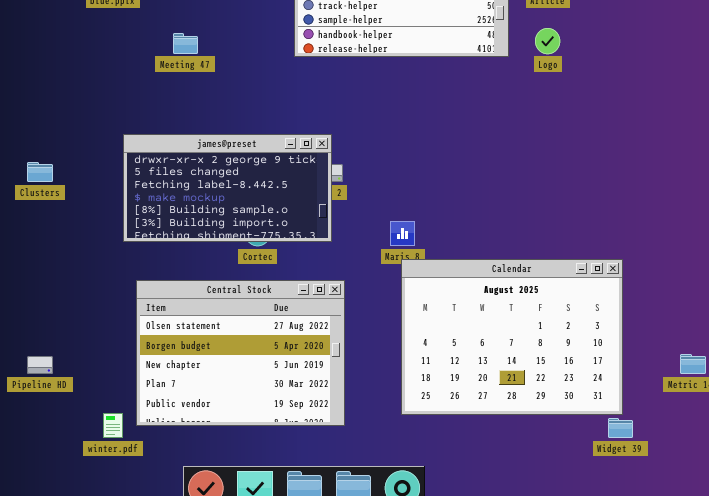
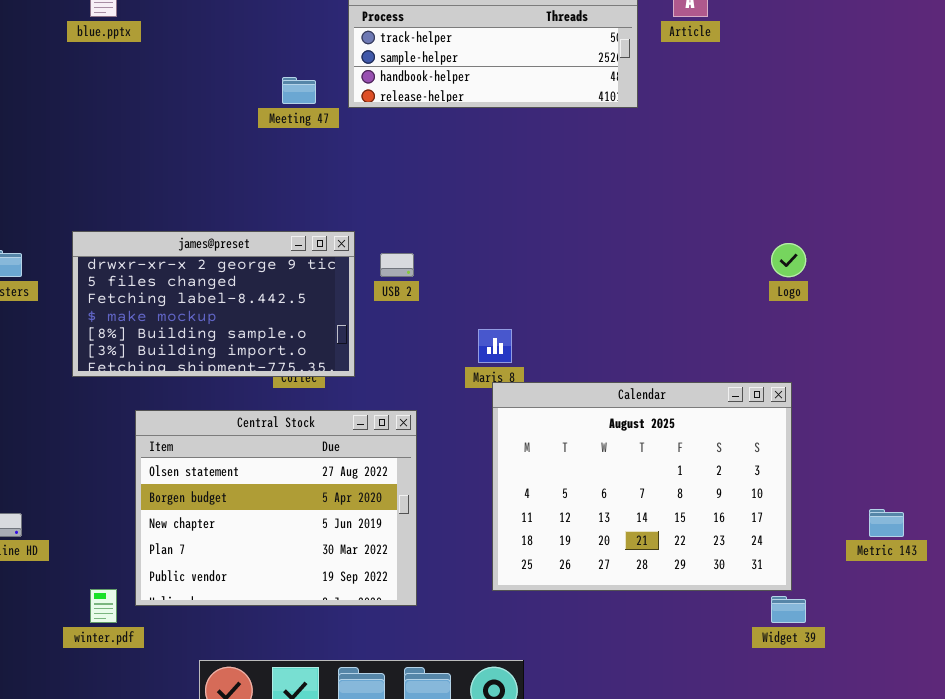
Logo: [535,28,560,54] -> [771,243,806,277], moved
Meeting 47: [173,33,198,54] -> [282,77,316,104], moved
james@preset: [123,134,332,242] -> [72,231,355,377], moved

